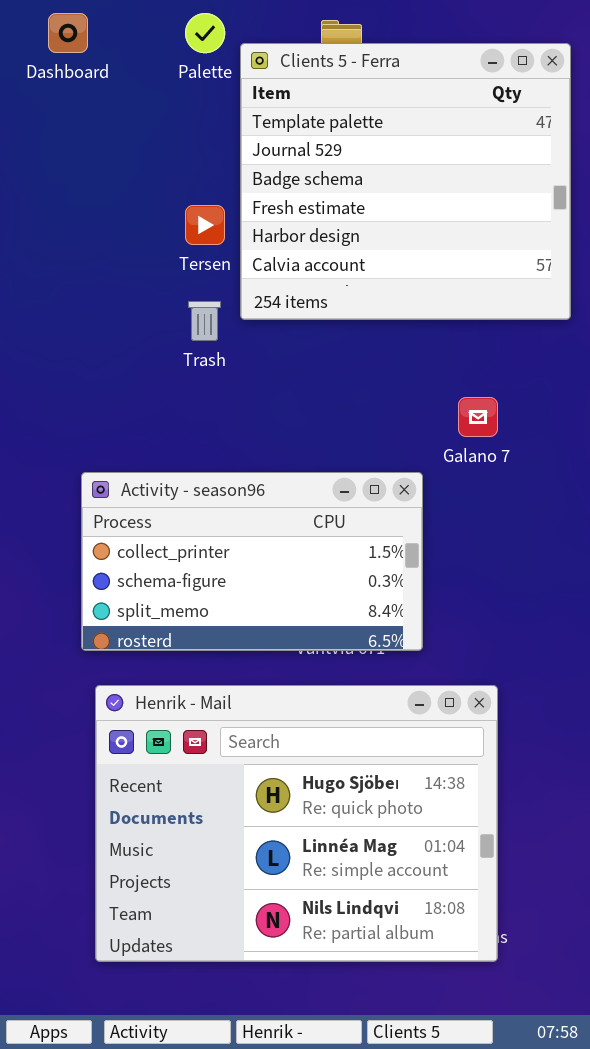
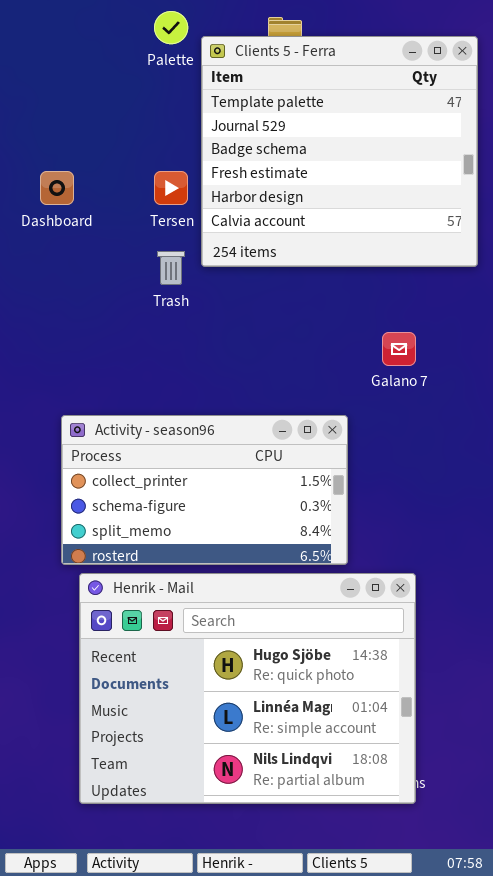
Dashboard: [48,13,88,53] -> [40,171,74,205], moved
Activity - season96: [81,472,423,651] -> [61,415,348,565], moved

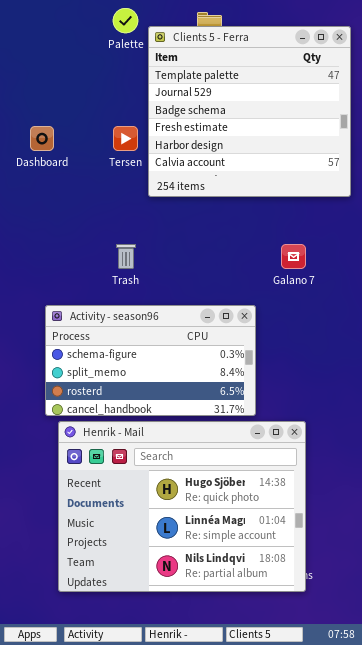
Trash: [157,251,185,285] -> [116,244,136,269], moved
Activity - season96: [61,415,348,565] -> [45,305,256,416], scrolled down 1 row

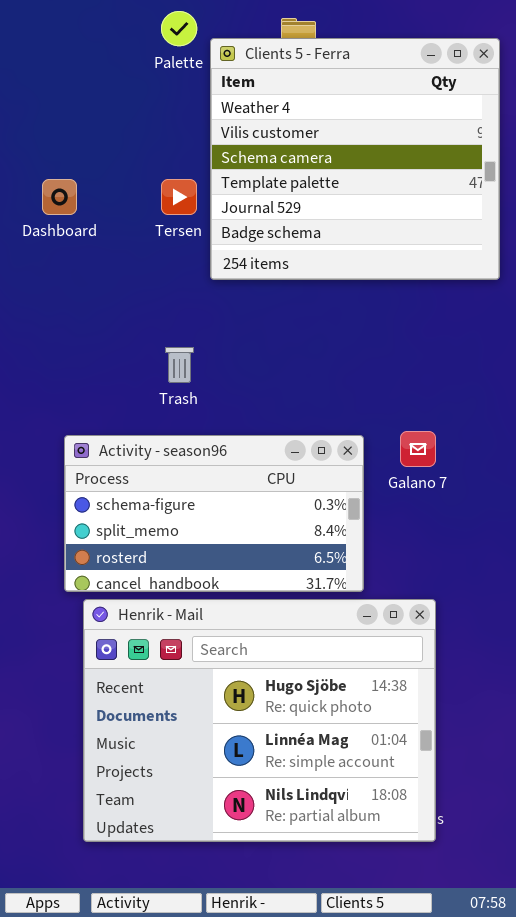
Clients 5 - Ferra: [148,26,351,197] -> [210,38,500,280], scrolled up 3 rows
Galano 7: [281,244,306,269] -> [400,431,436,467], moved

